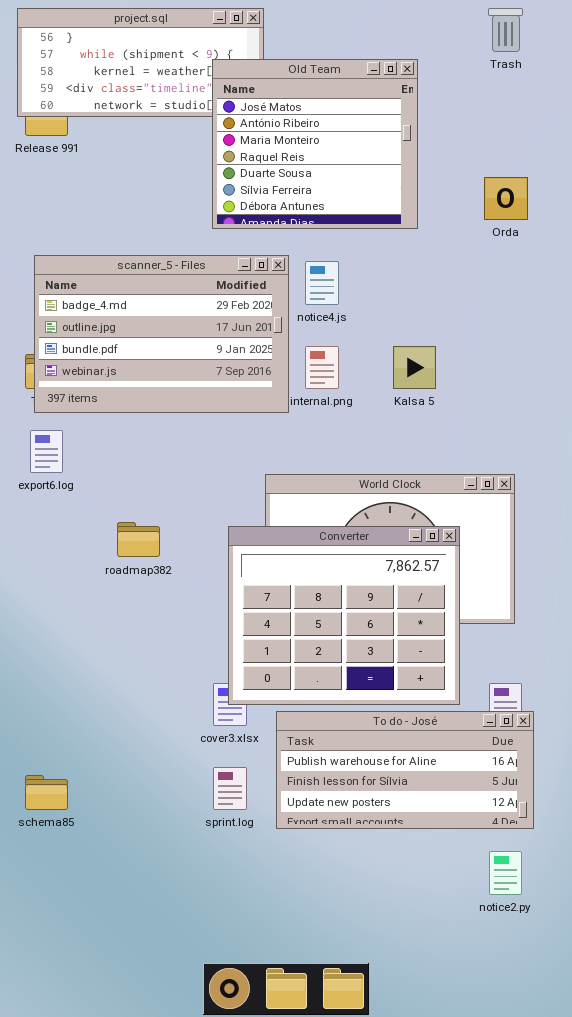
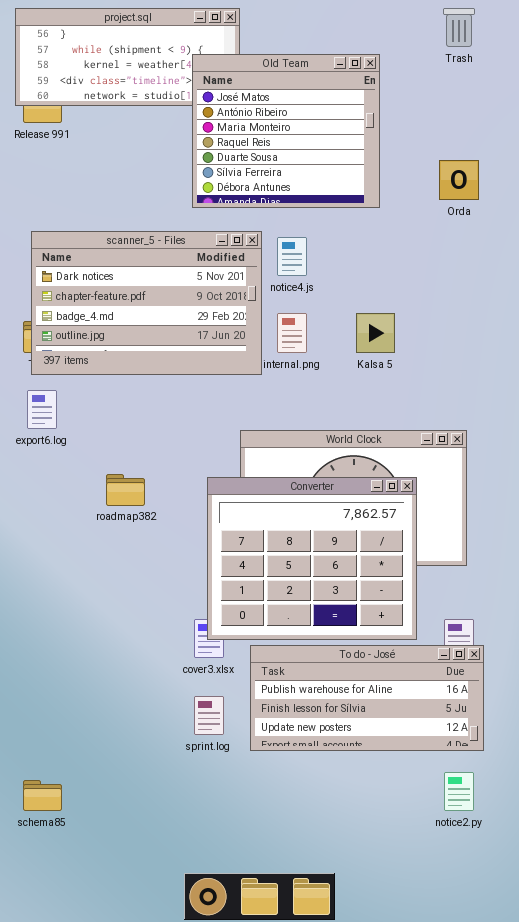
scanner_5 - Files: [34,255,289,413] -> [31,231,262,375], scrolled up 2 rows
schema85: [25,775,68,810] -> [23,780,62,811], moved

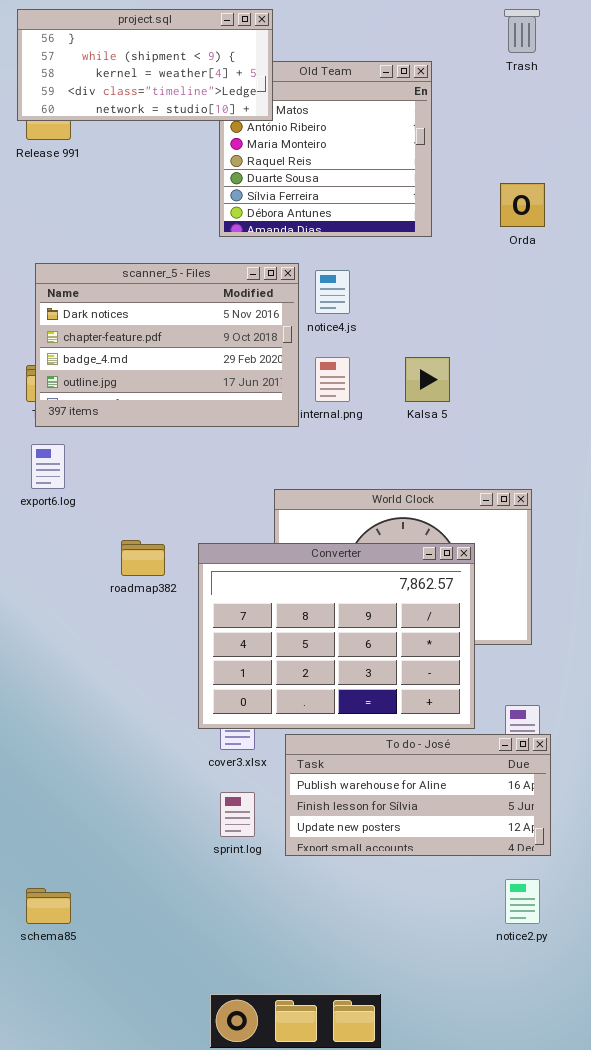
project.sql: [15,8,240,106] -> [17,9,273,121], raised
Converter: [207,477,417,640] -> [198,543,475,729], resized

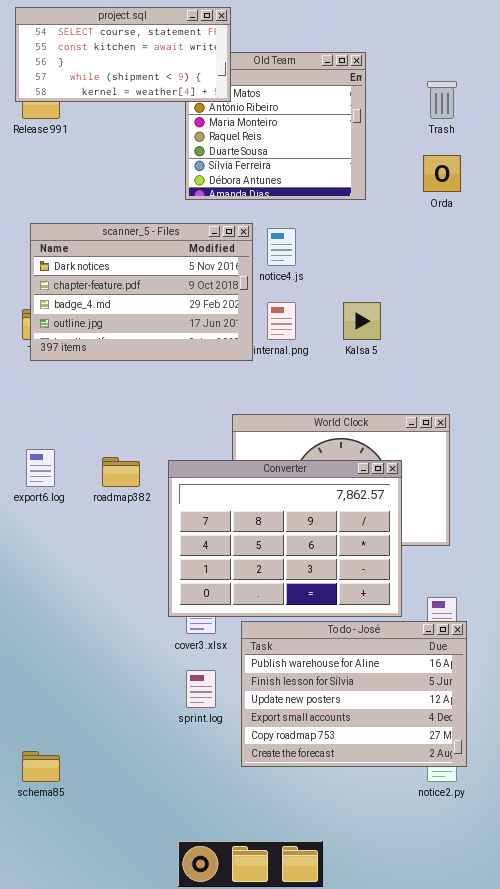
project.sql: [17,9,273,121] -> [15,7,231,102], scrolled up 2 rows
Trash: [504,9,540,53] -> [427,81,457,119], moved
export6.log: [31,444,65,489] -> [26,449,55,487], moved
To do - José: [285,734,551,856] -> [241,621,467,767], resized

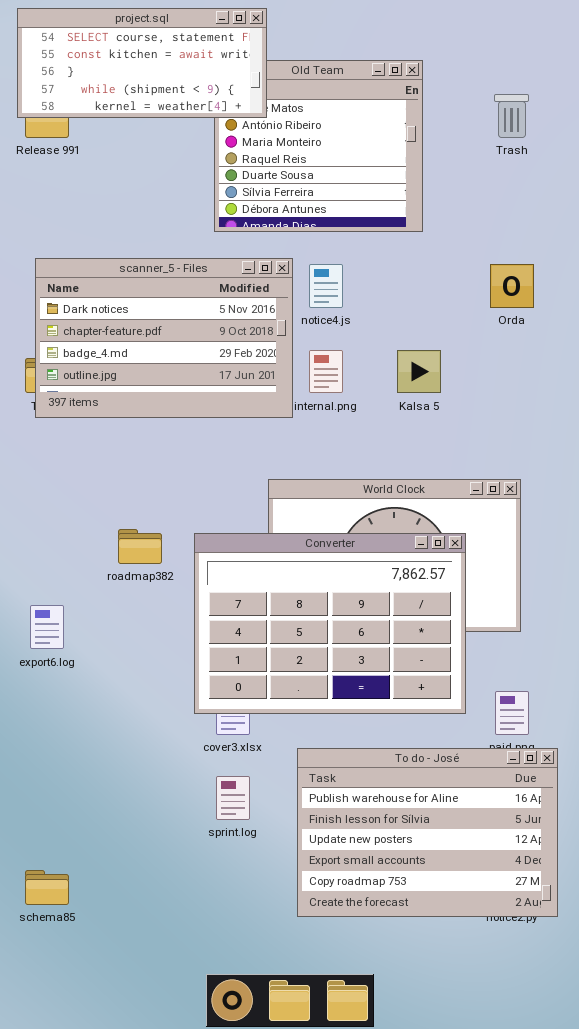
Orda: [423,155,461,192] -> [490,264,534,308], moved
export6.log: [26,449,55,487] -> [30,605,64,649], moved
To do - José: [241,621,467,767] -> [297,748,558,917], moved

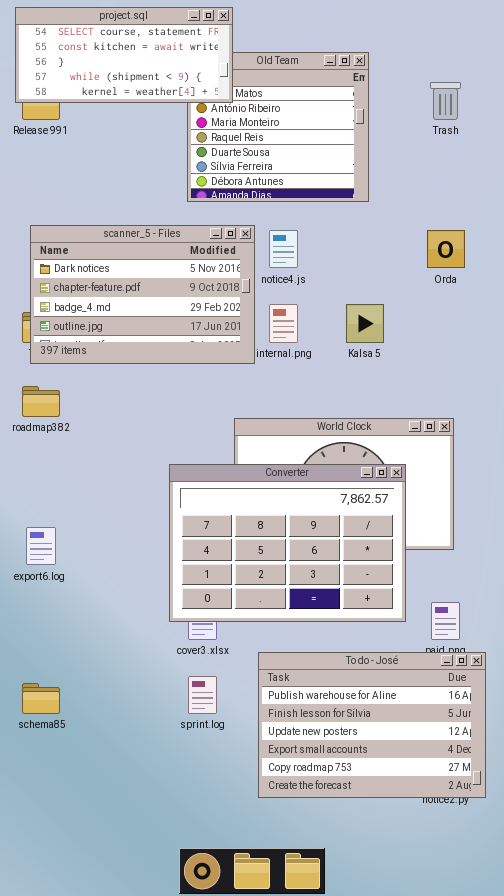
roadmap382: [118,529,162,564] -> [22,386,60,417], moved
schema85: [25,870,69,905] -> [22,683,60,714], moved

